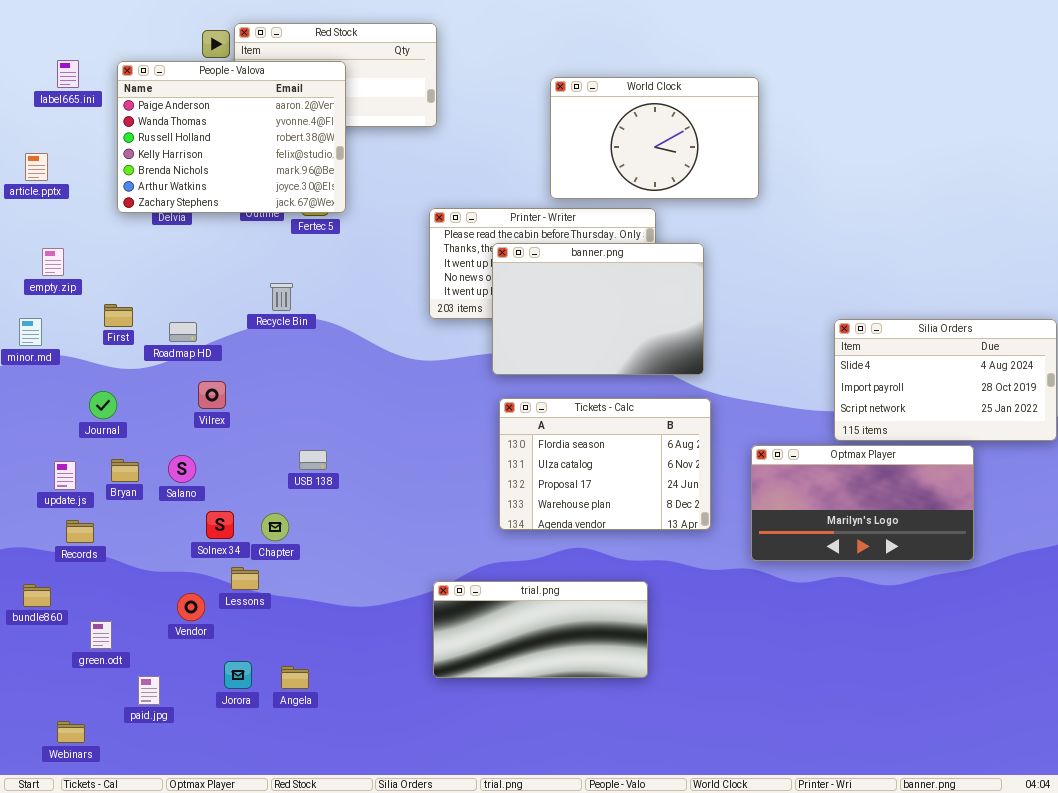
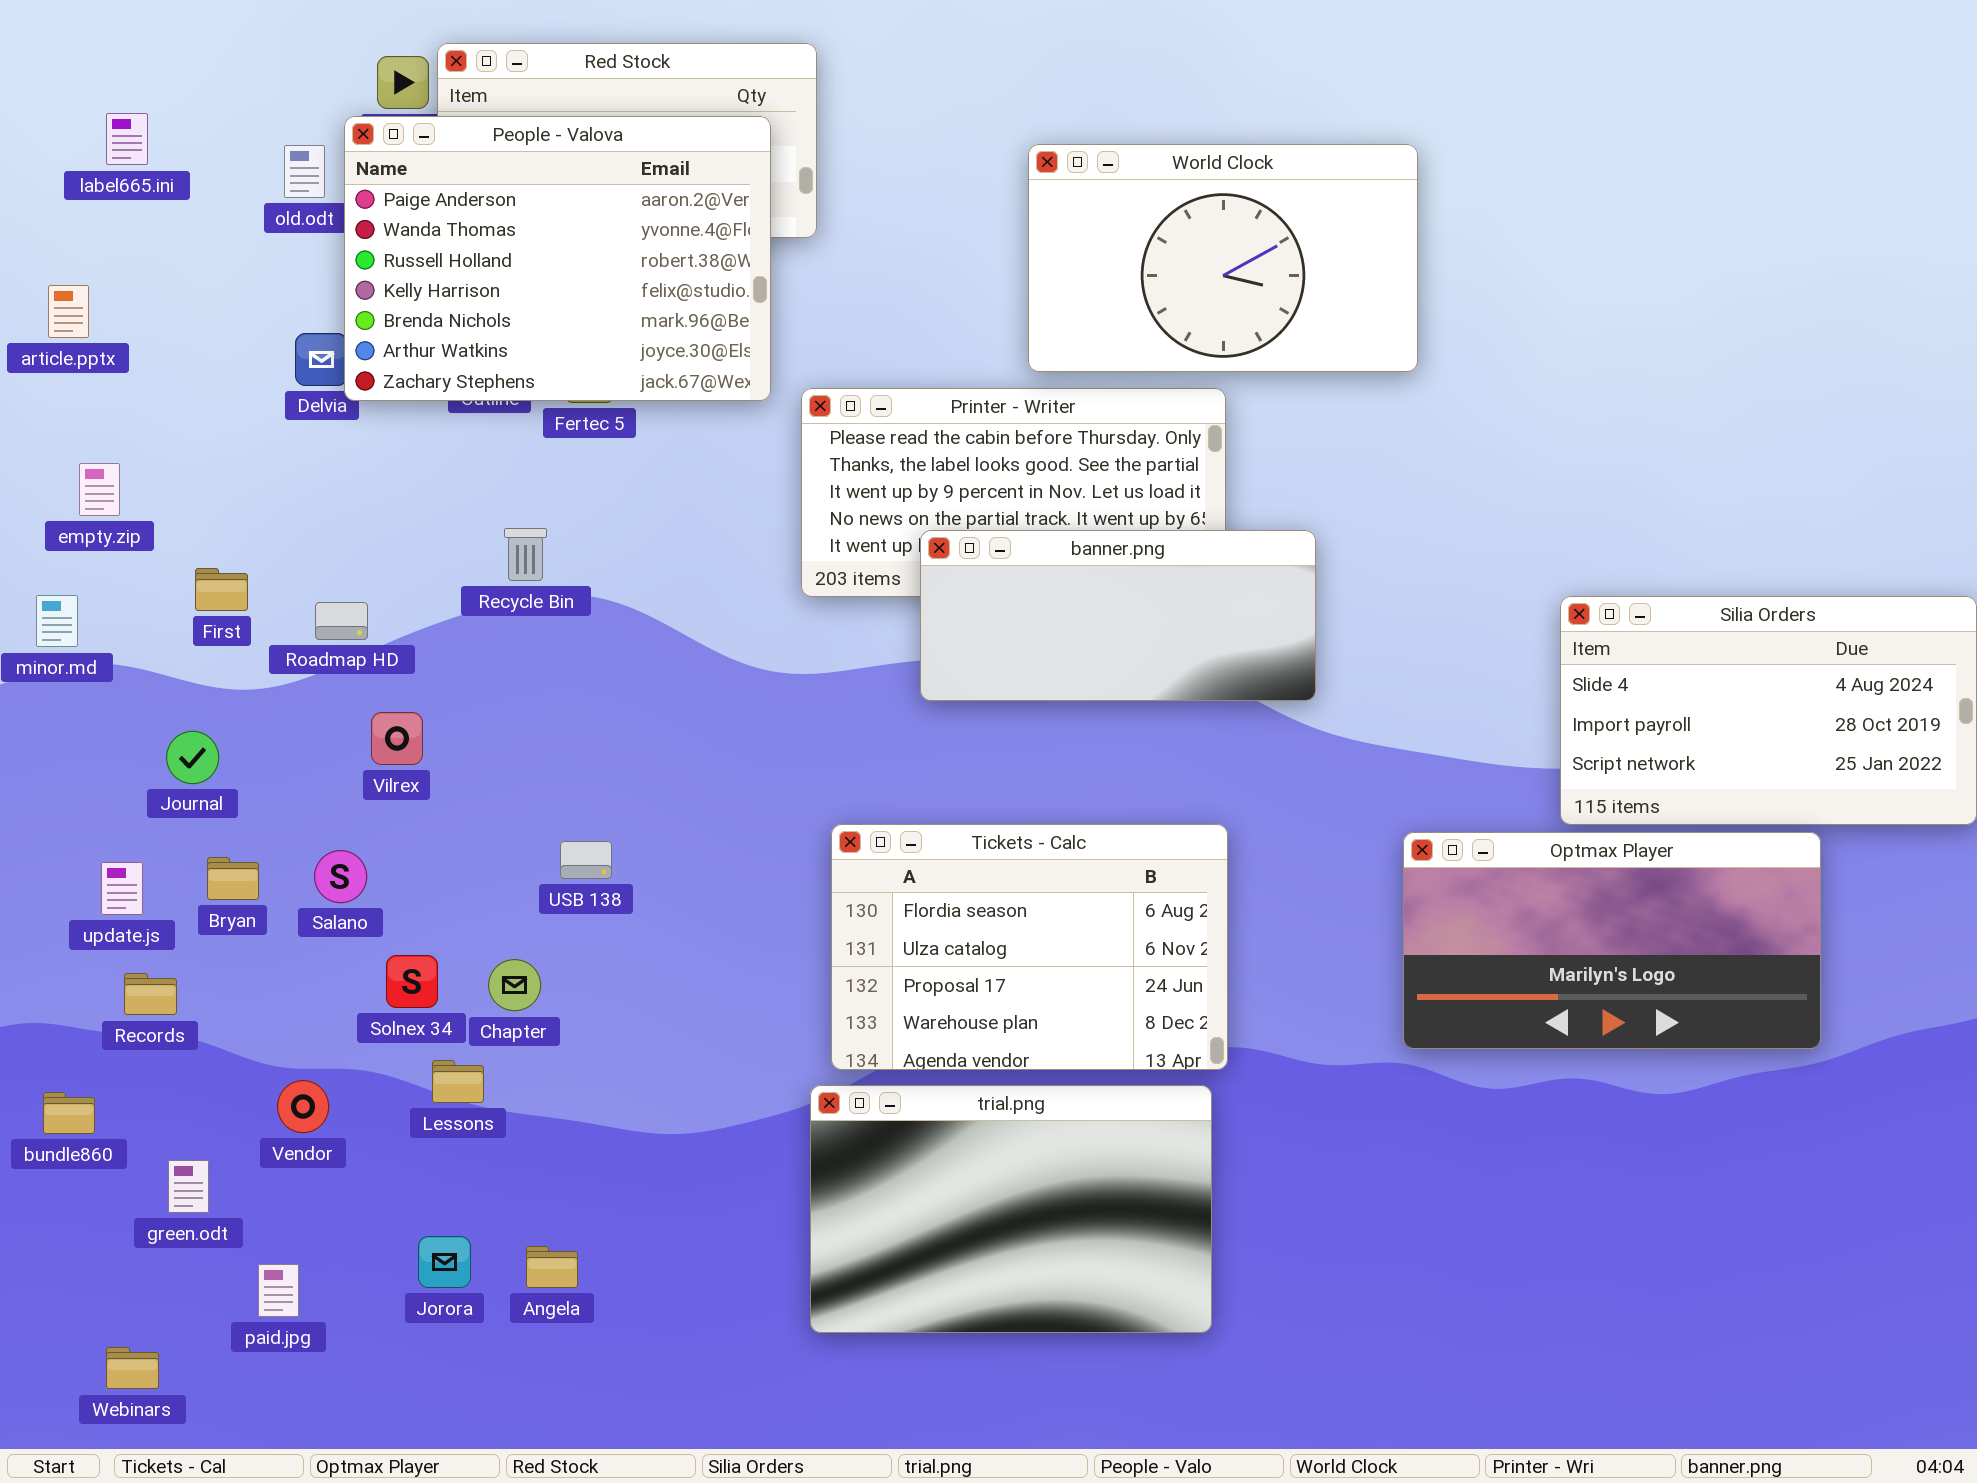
People - Valova: [117,61,346,213] -> [344,116,771,401], moved
banner.png: [492,243,704,375] -> [920,530,1316,701], resized
Tickets - Calc: [499,398,711,530] -> [831,824,1228,1070], moved
trial.png: [433,581,648,678] -> [810,1085,1212,1333], resized
Vendor: [177,593,205,621] -> [277,1080,329,1133], moved

